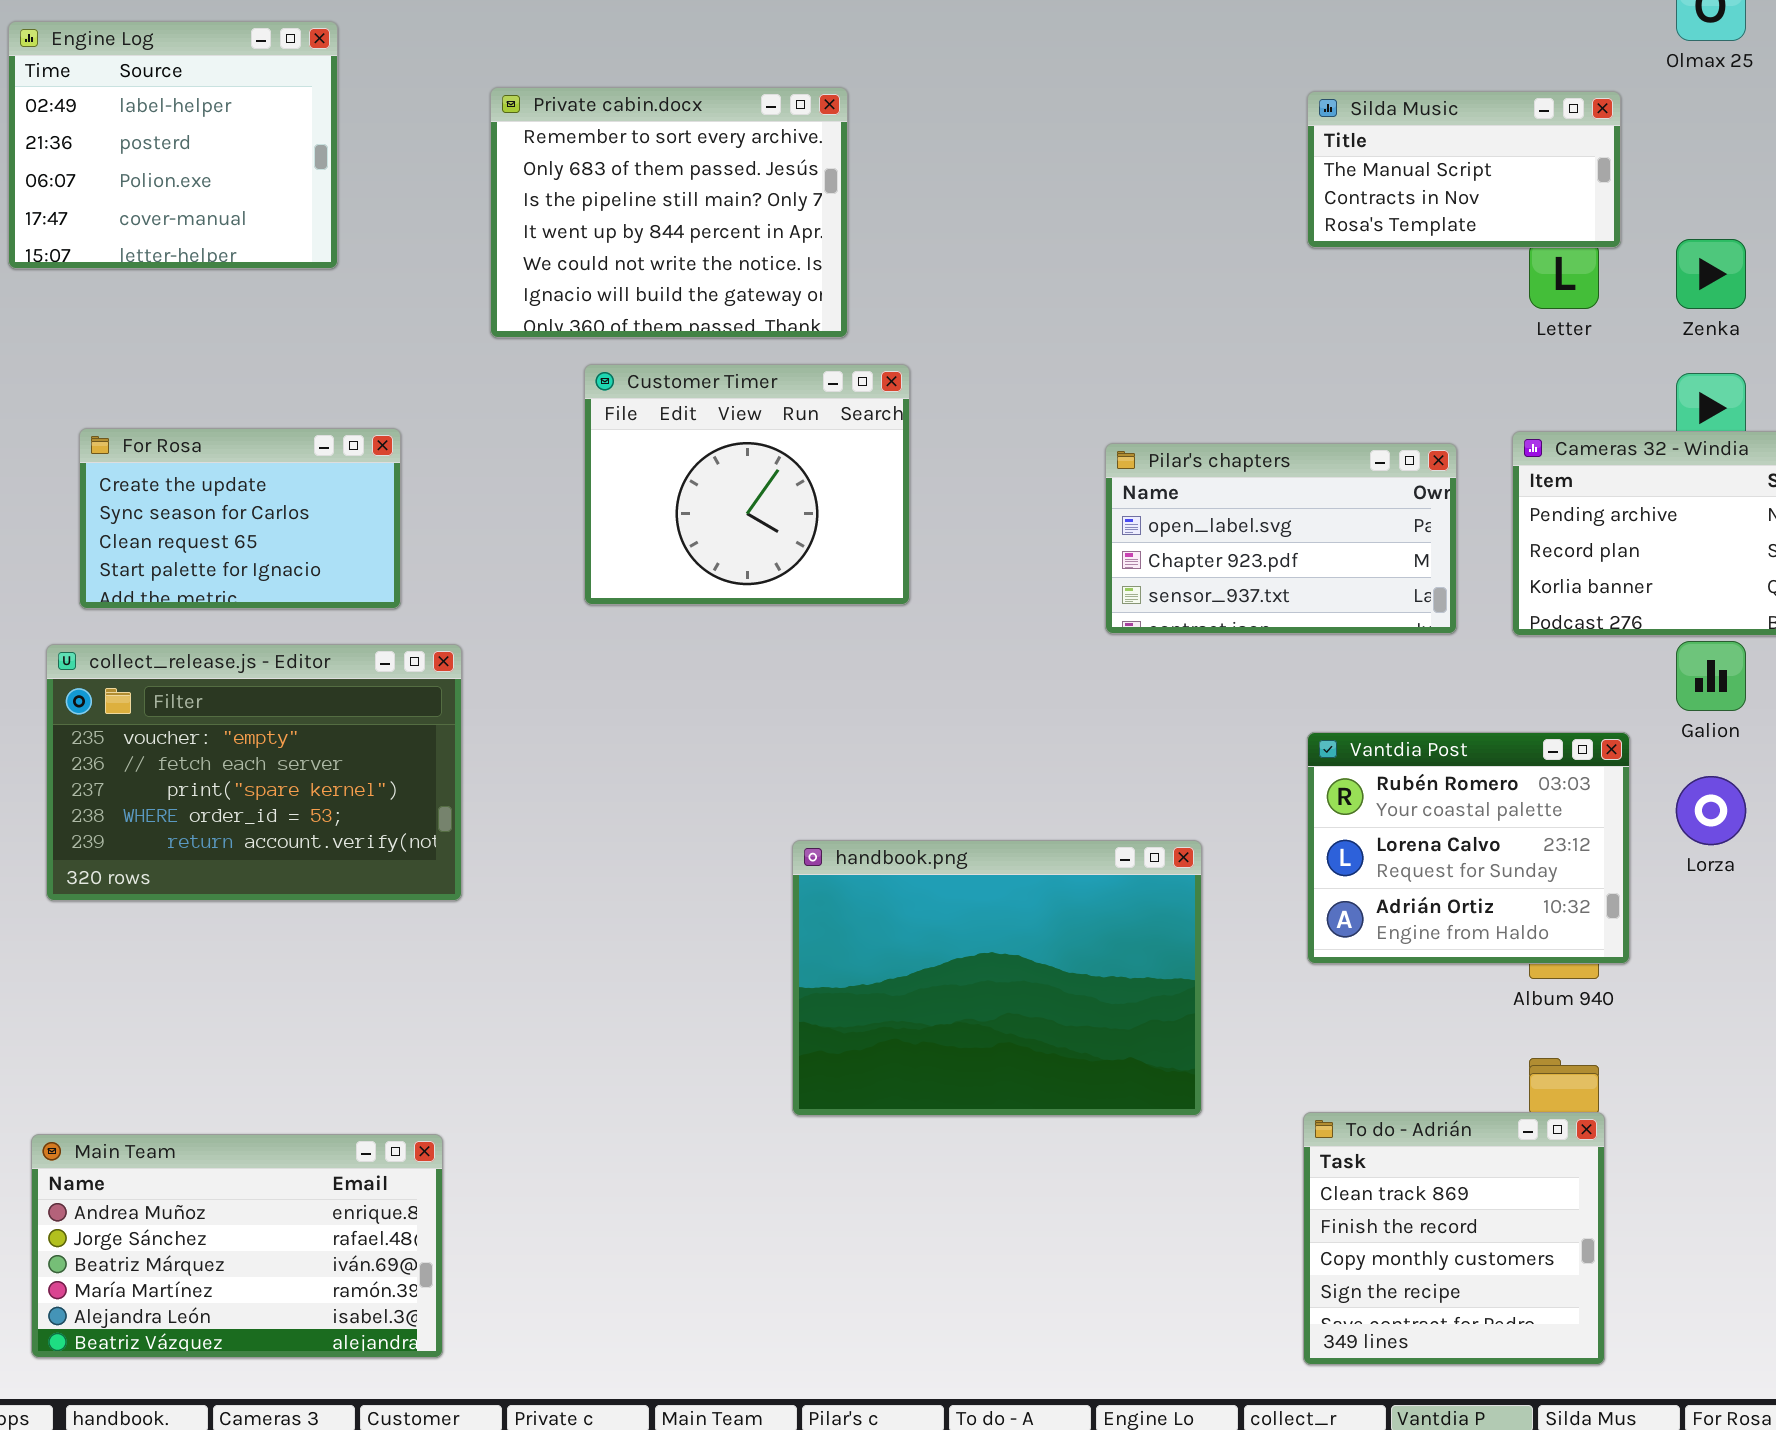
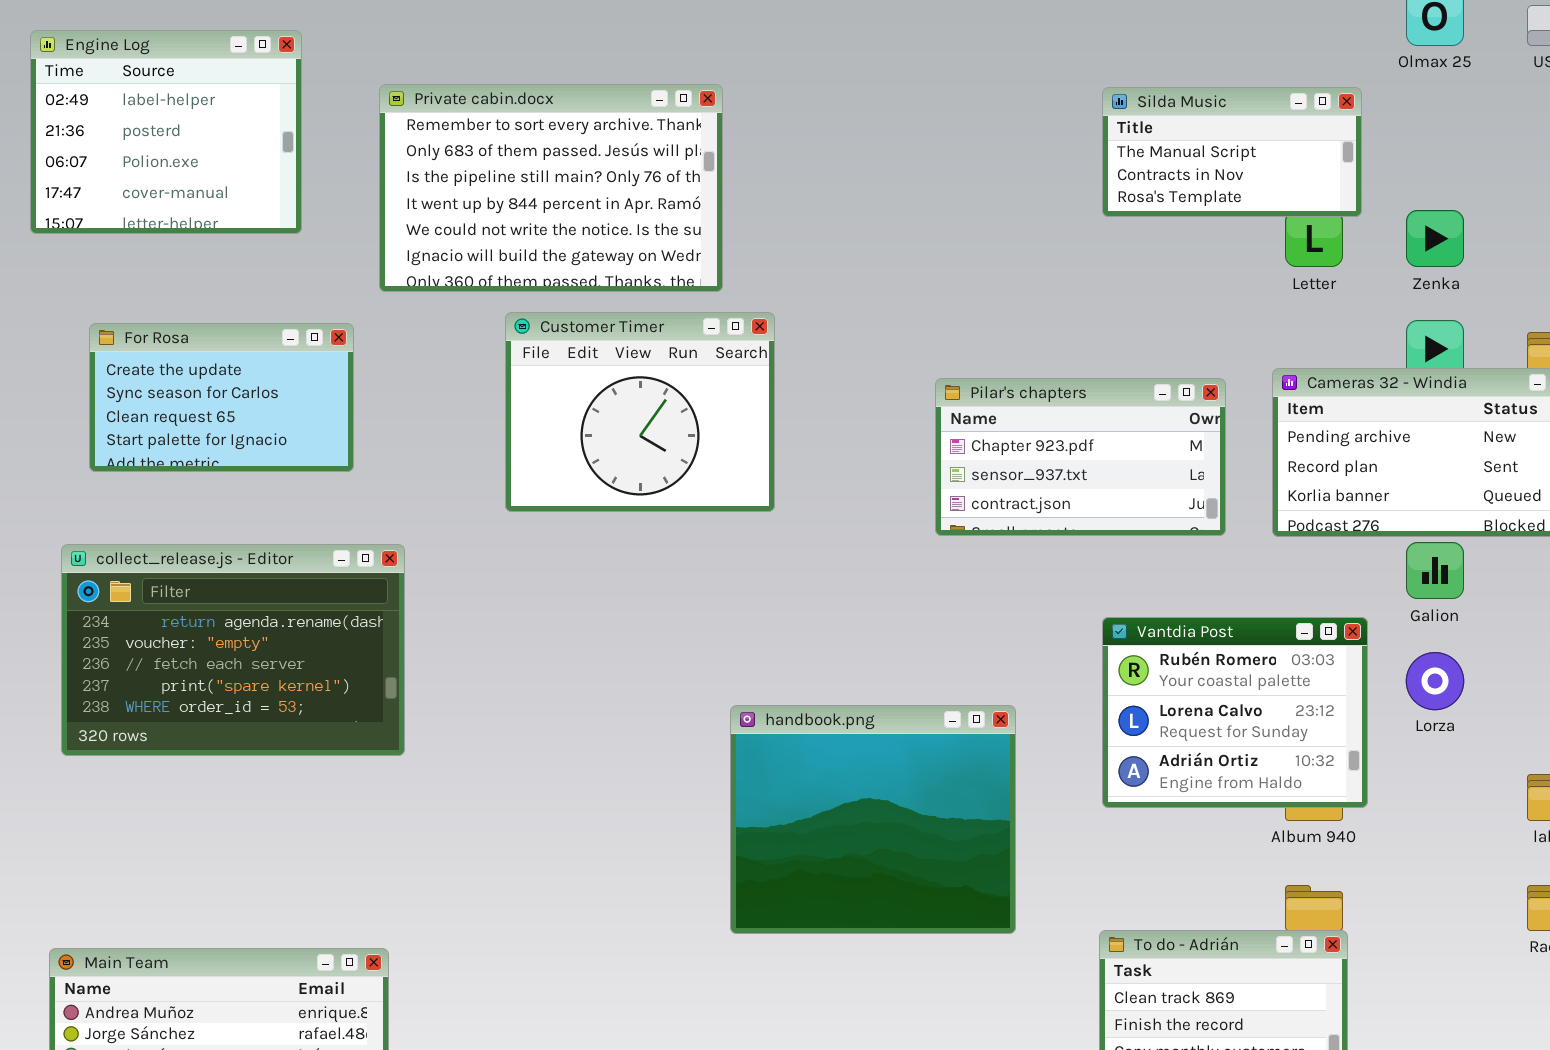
Private cabin.docx: [490,87,848,338] -> [379,84,723,292], resized
For Rosa: [79,428,401,609] -> [89,323,354,472], moved
Pilar's chapters: [1105,443,1457,634] -> [935,378,1226,536], scrolled down 1 row
collect_release.js - Editor: [46,644,462,901] -> [61,544,405,756], scrolled up 1 row
handbook.png: [792,840,1202,1116] -> [730,705,1016,934], resized

